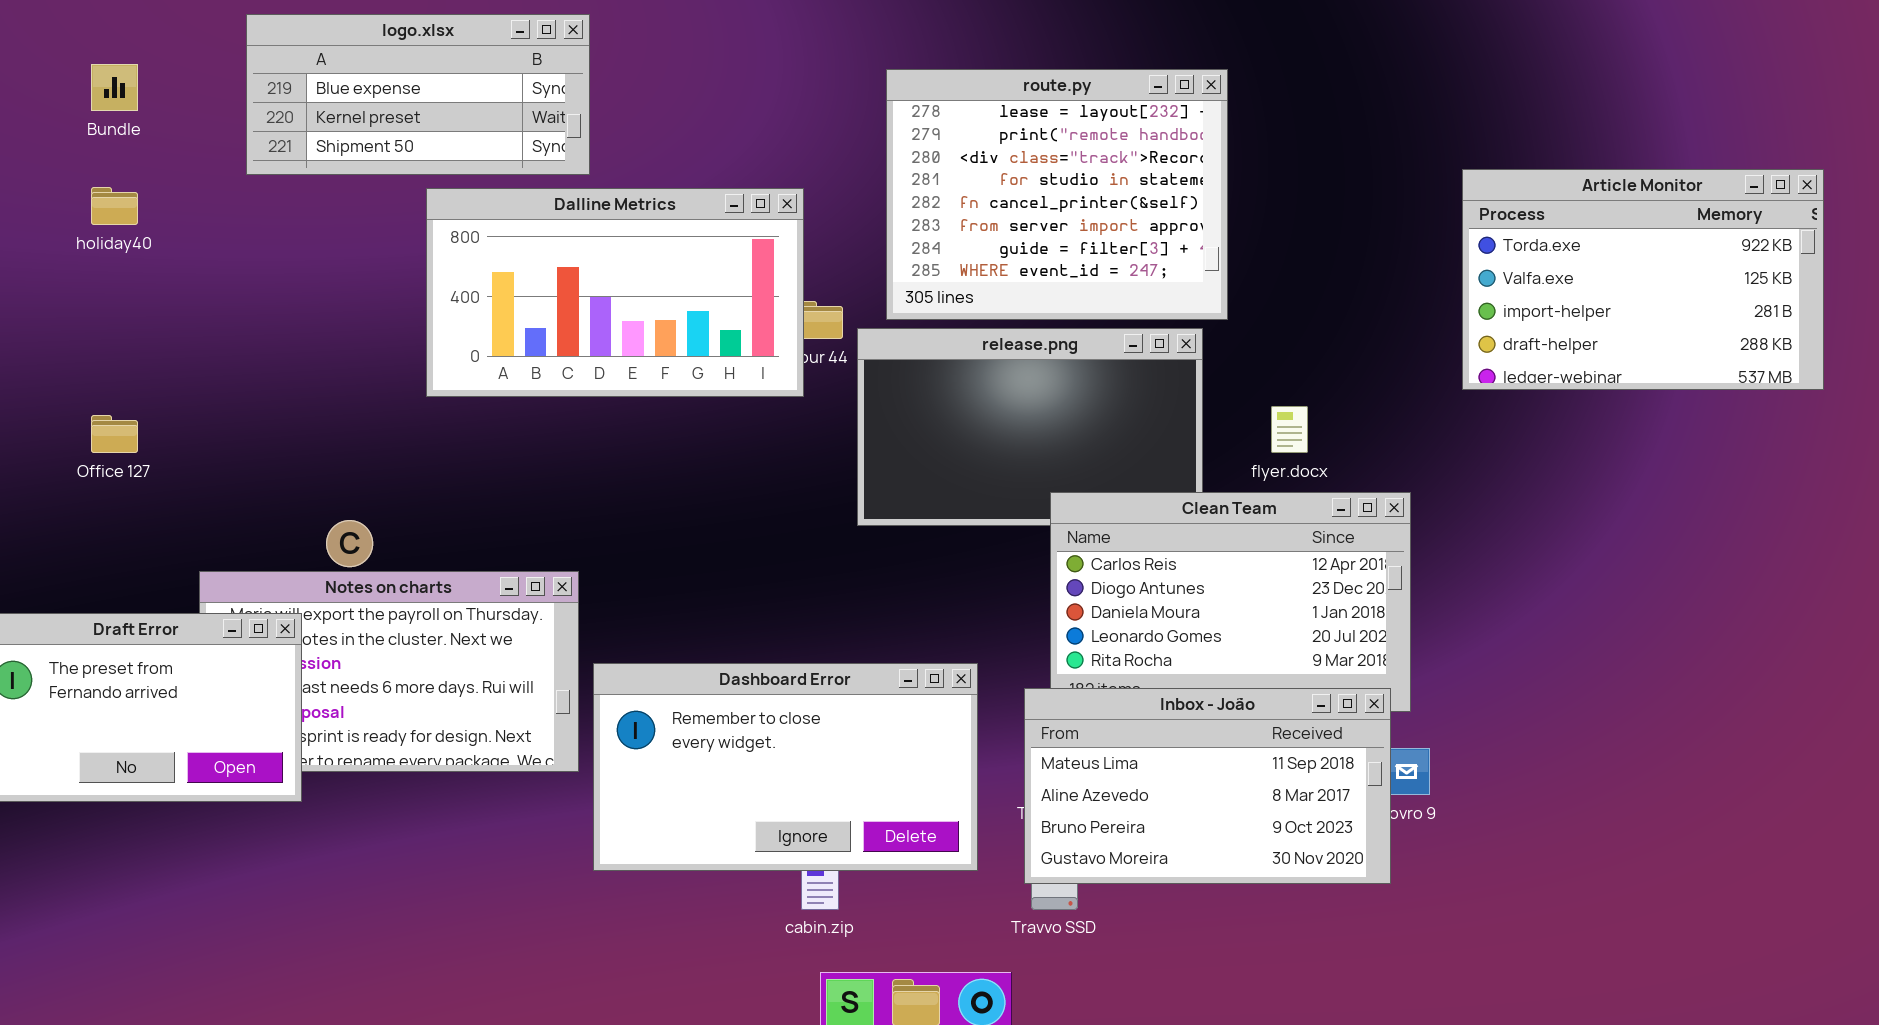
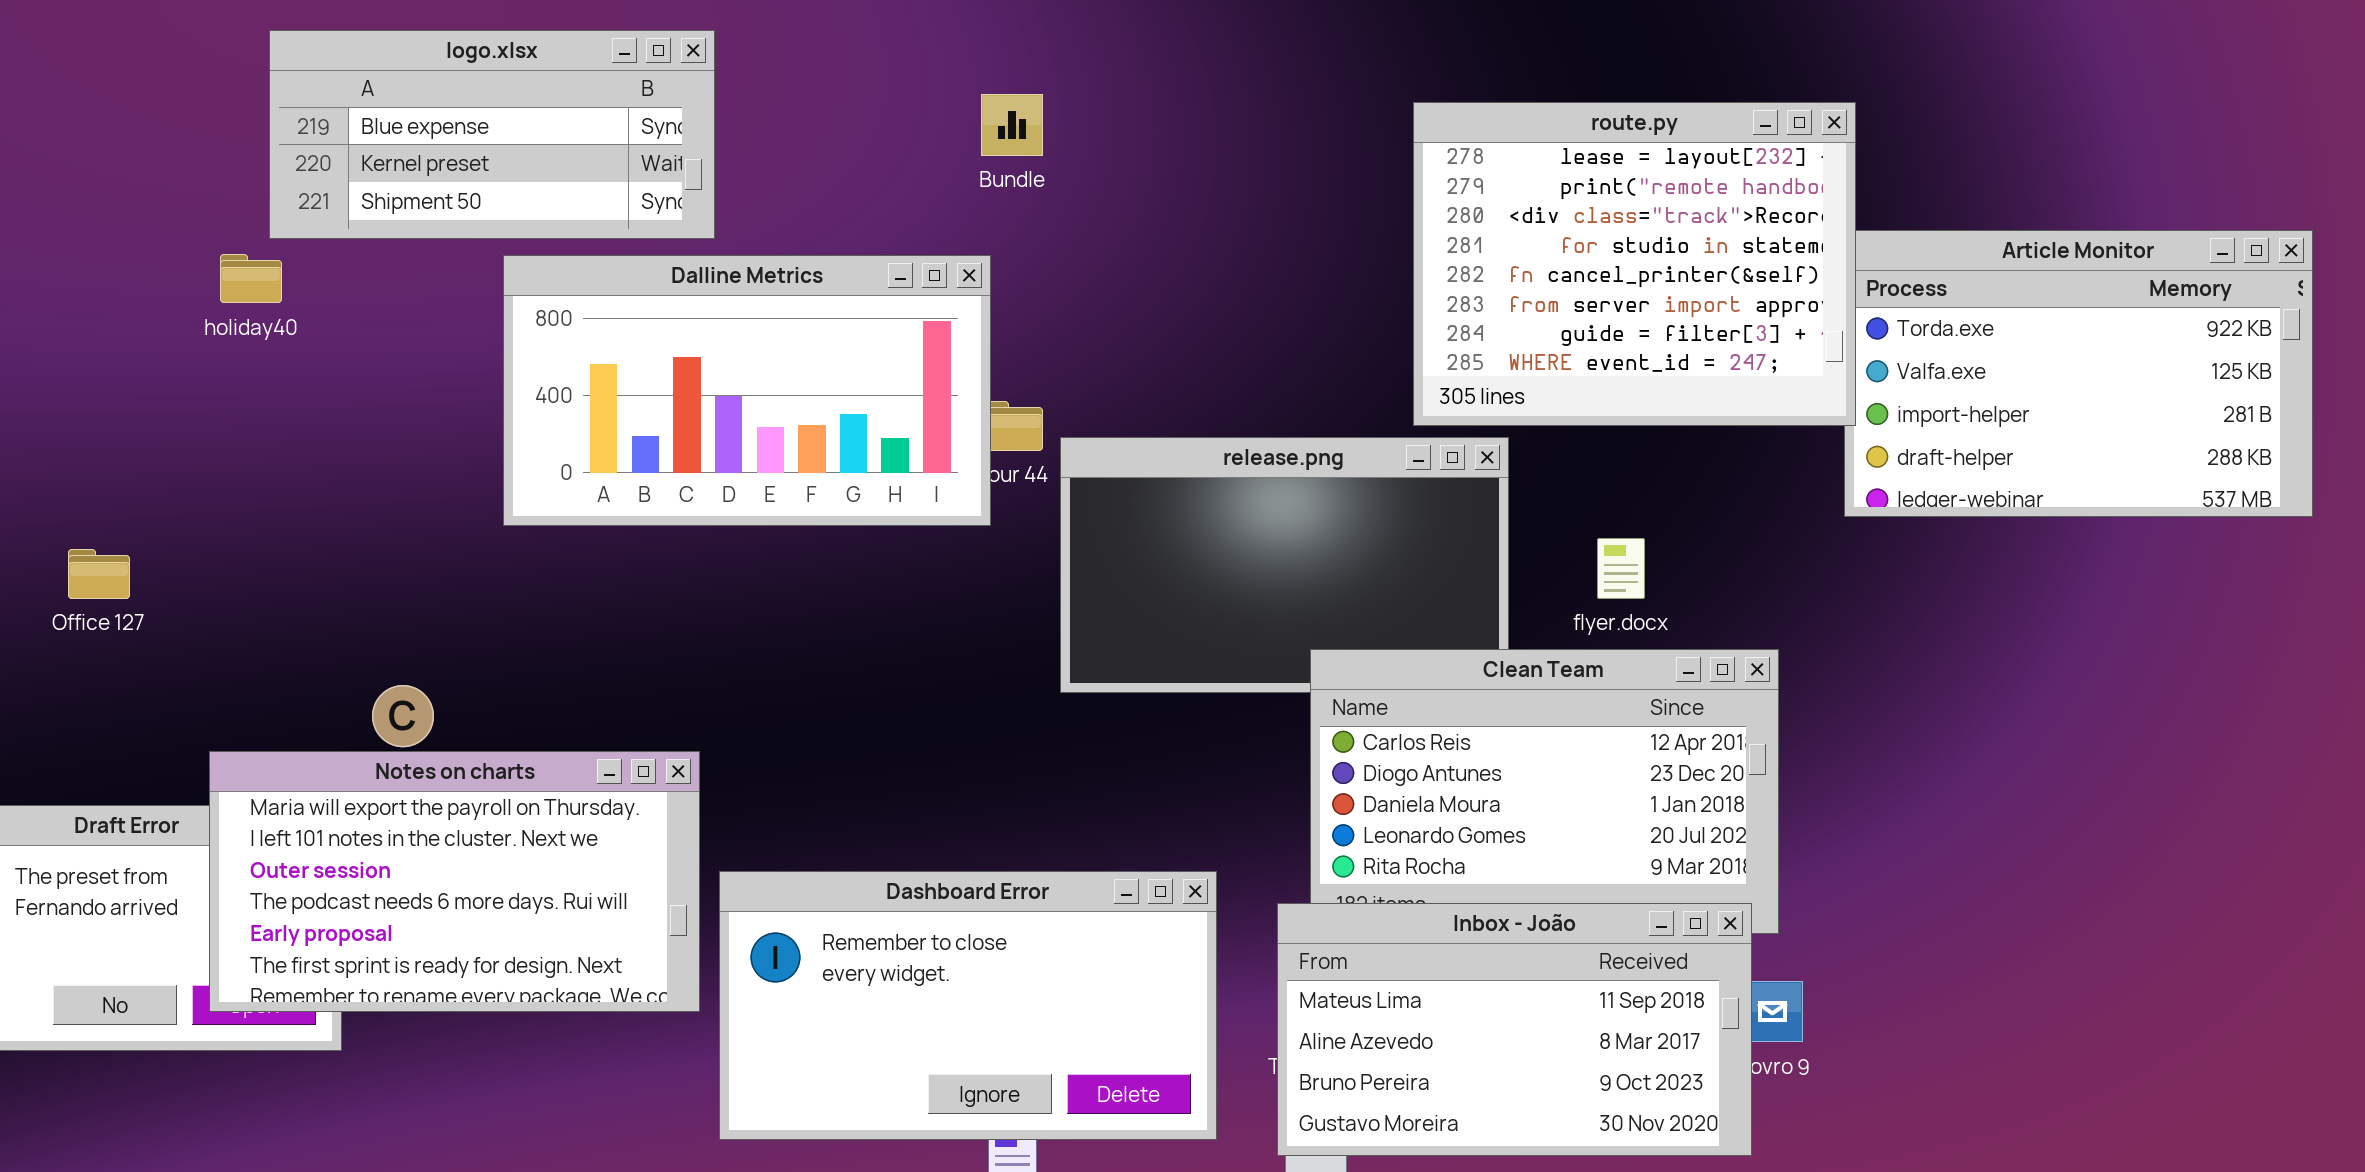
Bundle: [91,64,138,111] -> [981,94,1043,156], moved
route.py: [886,69,1228,320] -> [1413,102,1856,426], moved
holiday40: [91,187,138,225] -> [220,254,282,303], moved
Notes on charts: [199,571,579,772] -> [209,751,700,1012], raised

